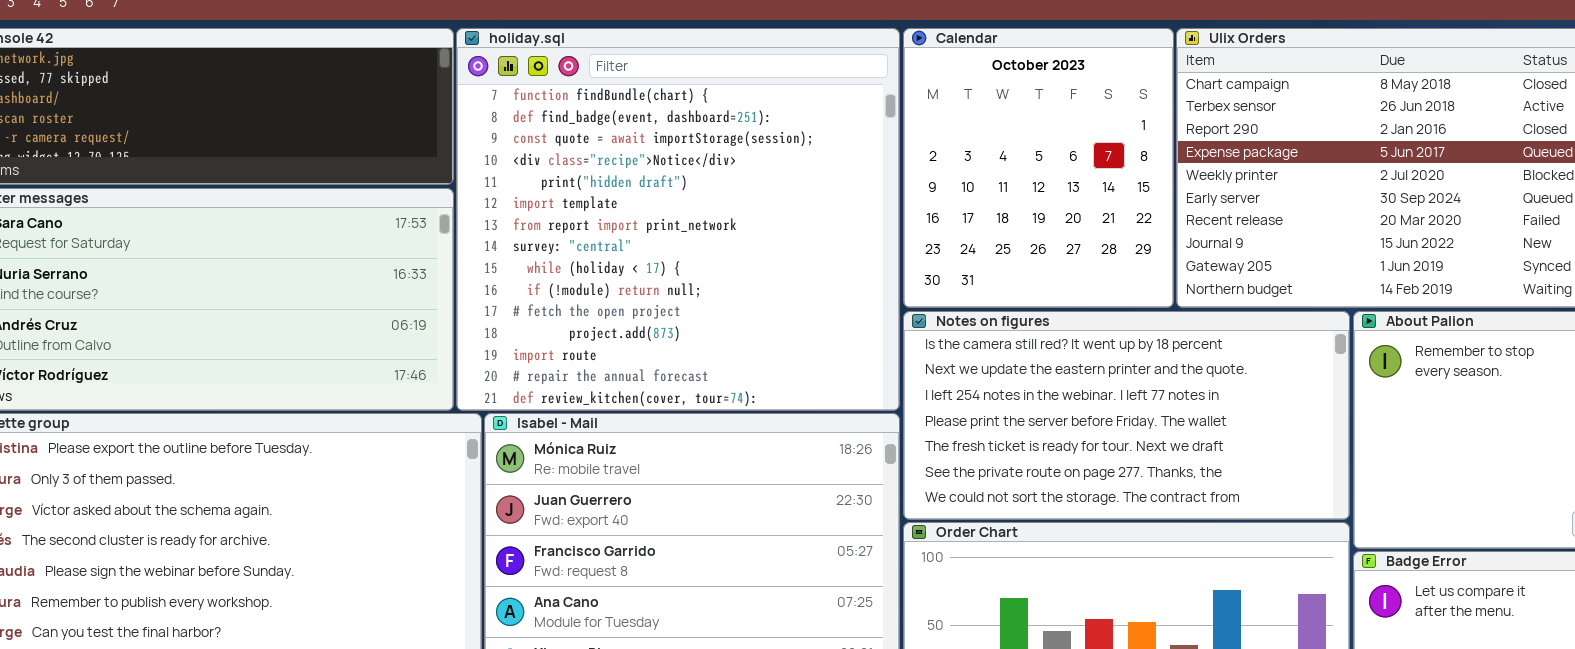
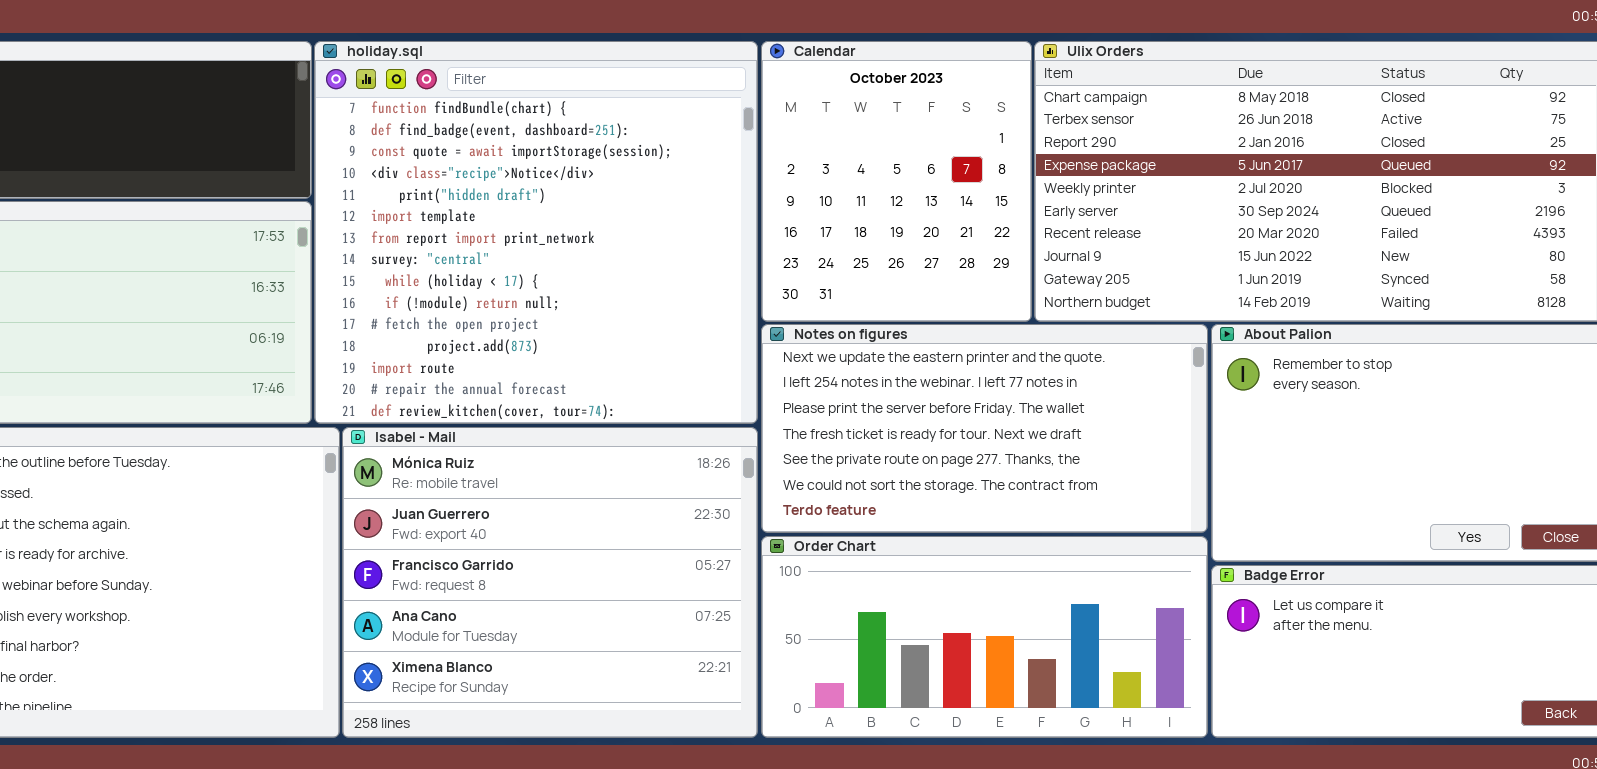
Notes on figures: [903,311,1350,520] -> [761,324,1208,533], scrolled down 1 row

